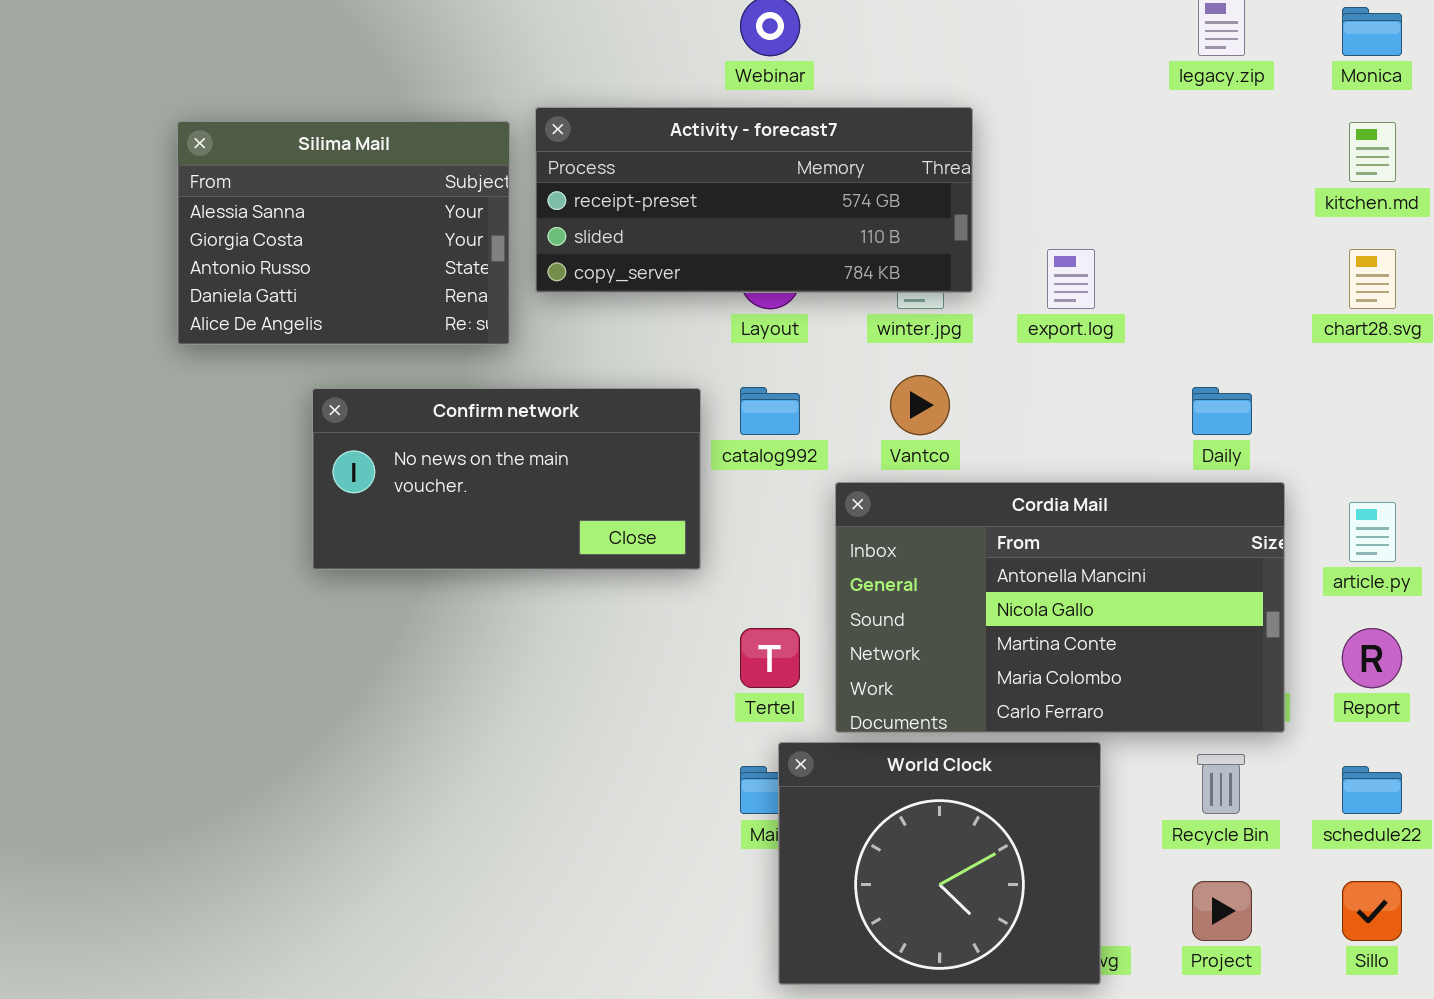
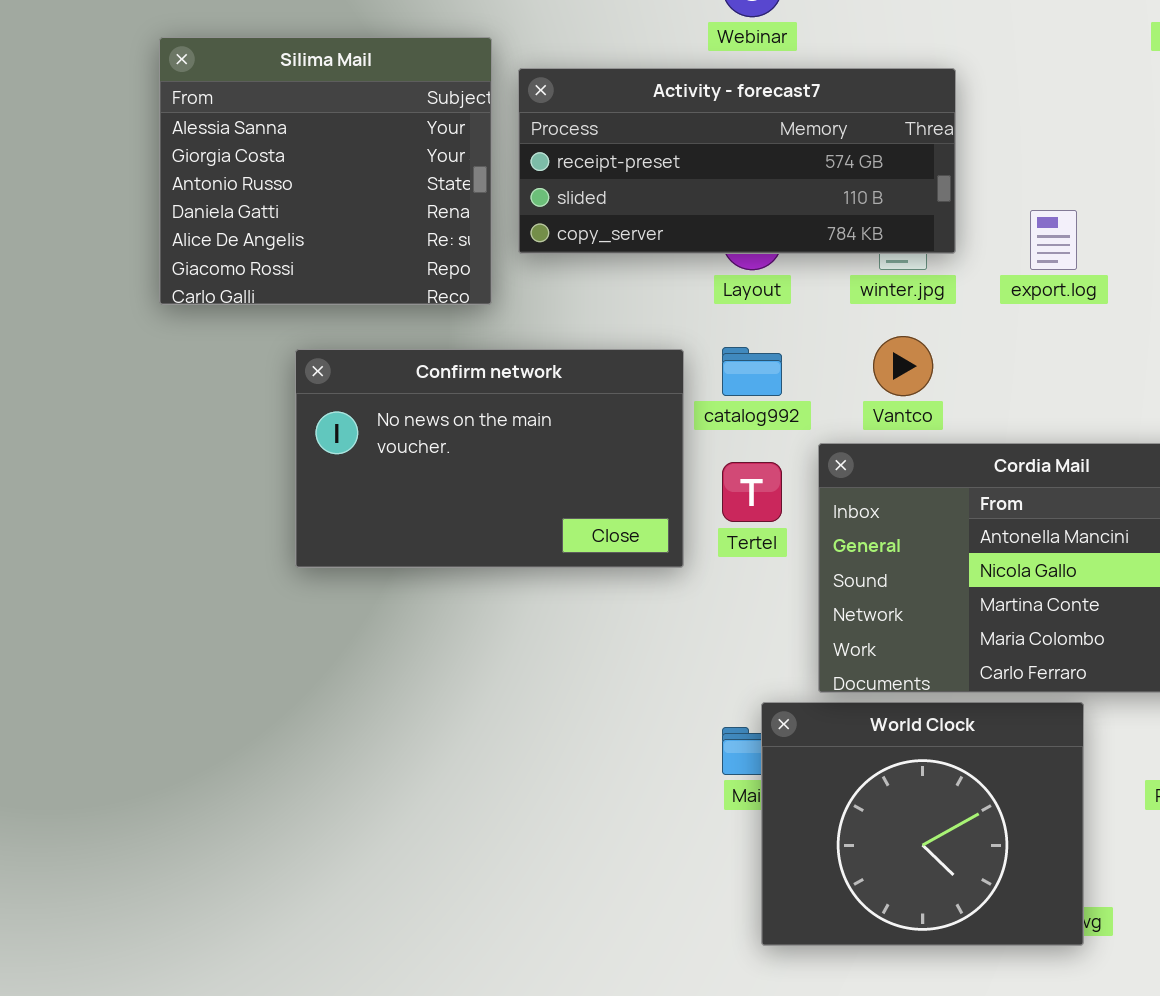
Silima Mail: [177,121,510,345] -> [159,37,492,305], resized
Confirm network: [312,388,701,570] -> [295,349,684,568], resized
Tertel: [740,628,800,688] -> [722,462,782,522], moved

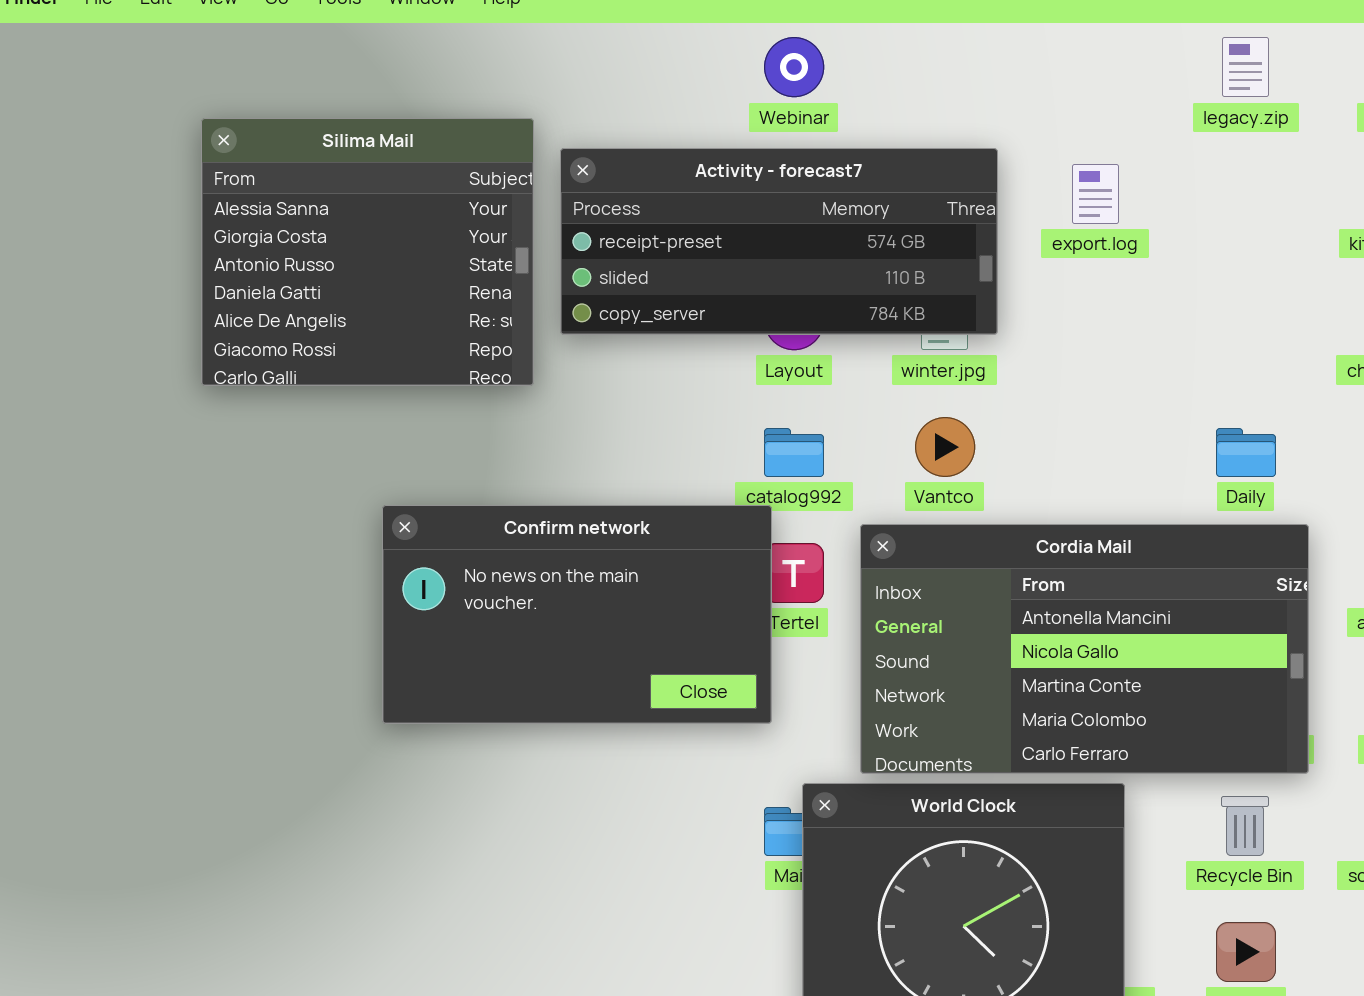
export.log: [1030,210,1077,270] -> [1072,164,1119,224], moved
Confirm network: [295,349,684,568] -> [382,505,772,724], moved

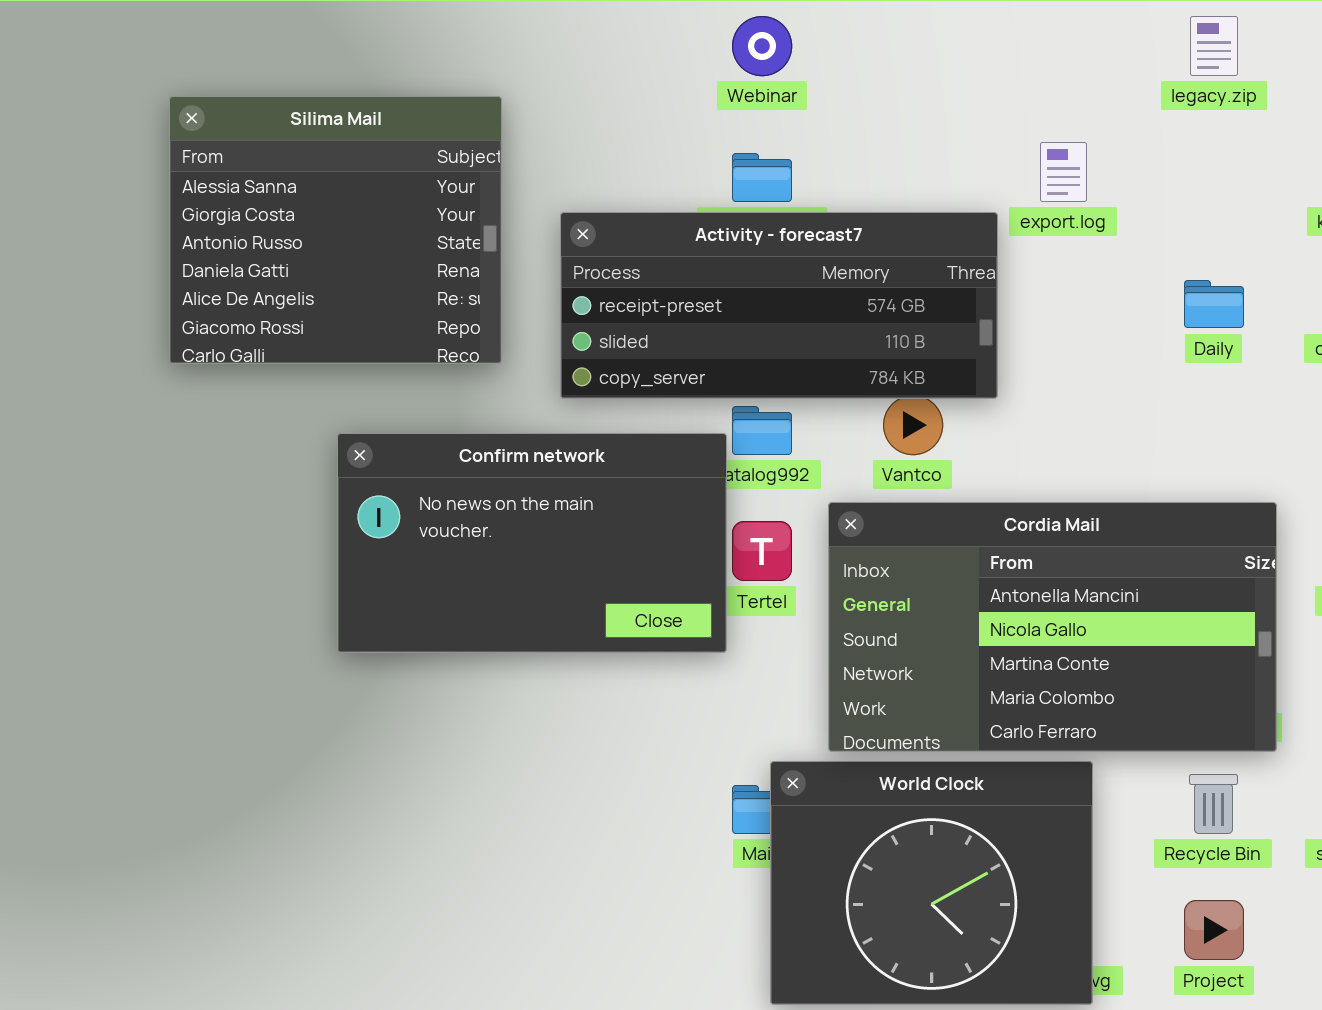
Activity - forecast7: [560,148,998,335] -> [560,212,998,399], moved
Daily: [1216,428,1276,477] -> [1184,280,1244,328], moved
Confirm network: [382,505,772,724] -> [337,433,727,653], moved

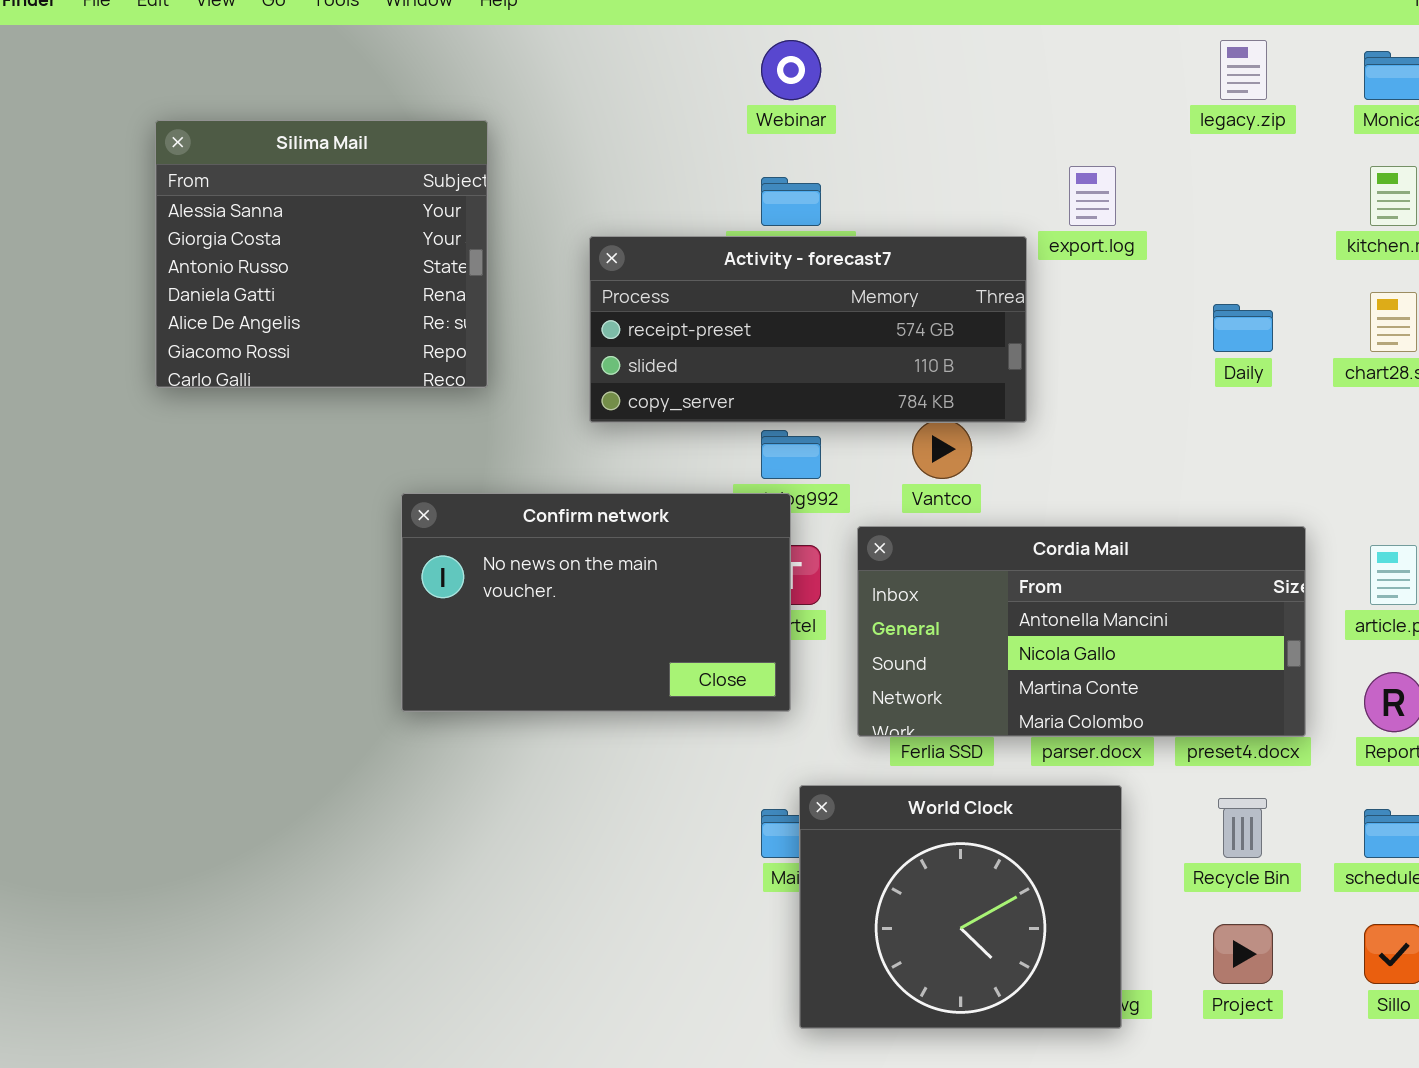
Silima Mail: [169,96,502,364] -> [155,120,488,388], moved
Confirm network: [337,433,727,653] -> [401,493,791,712], moved
Cordia Mail: [828,502,1277,752] -> [857,526,1306,737], resized

